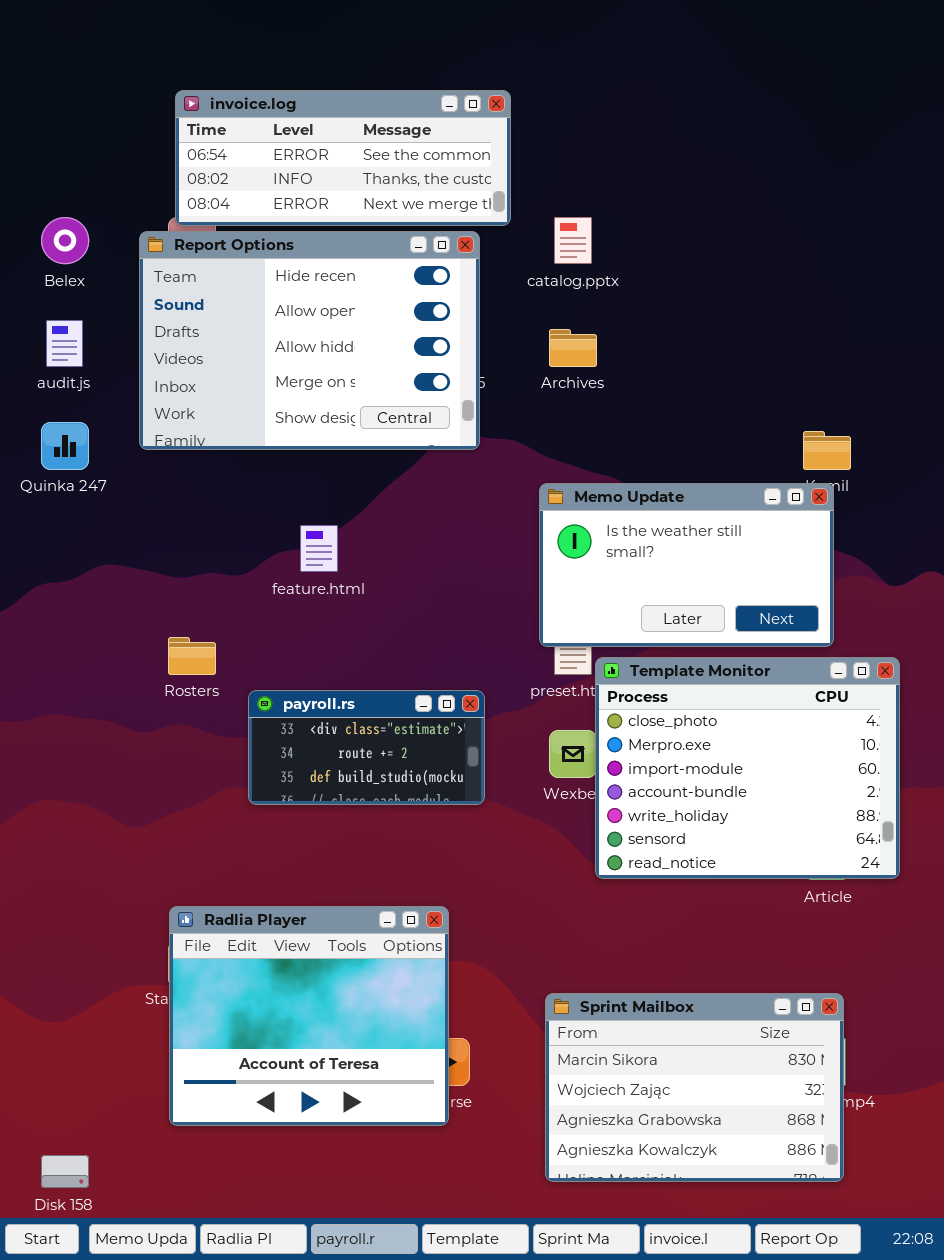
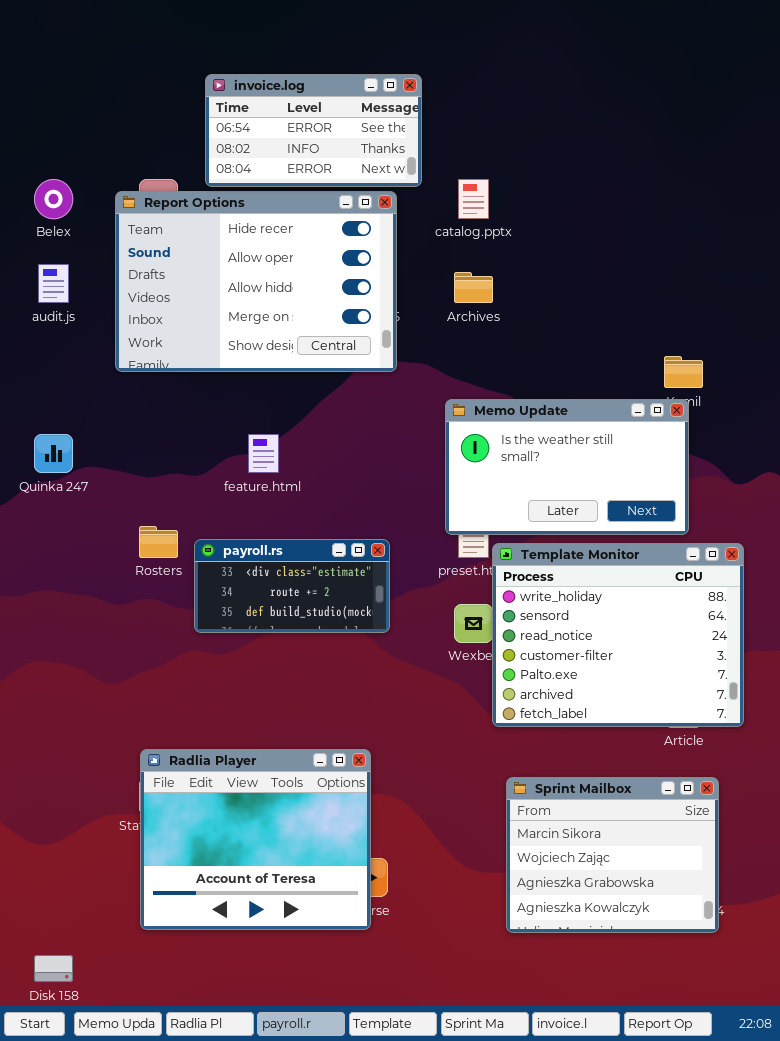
invoice.log: [175,90,511,226] -> [205,74,422,187], resized
Quinka 247: [41,422,89,470] -> [34,434,73,473], moved
Template Monitor: [595,657,900,879] -> [492,543,744,727], scrolled down 4 rows
payroll.rs: [248,690,485,805] -> [194,539,390,633], moved
Sprint Mailbox: [545,993,844,1182] -> [506,777,719,933], moved, resized

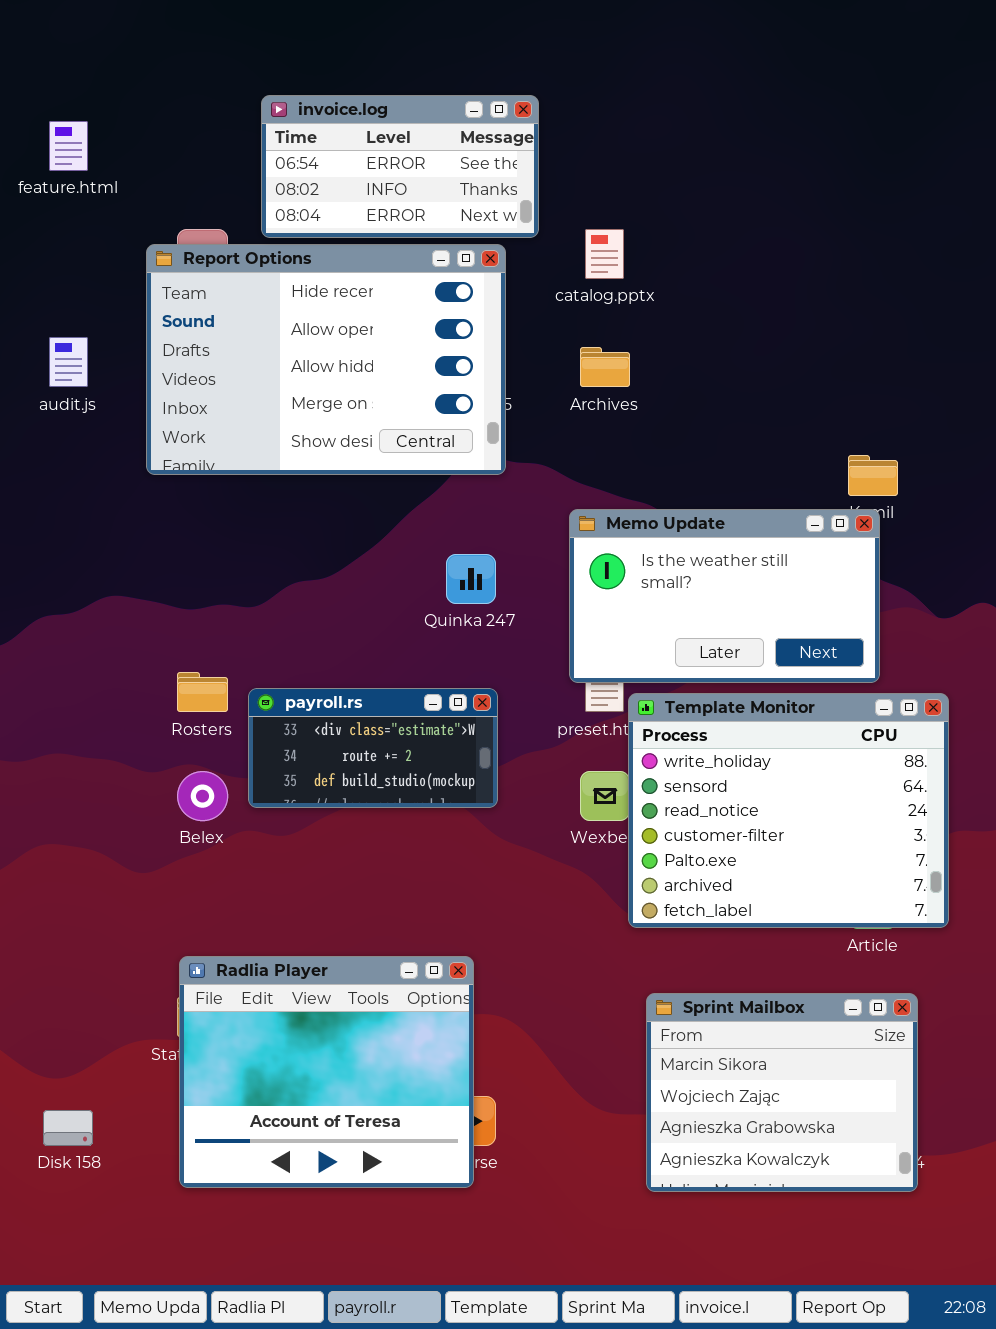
Belex: [34,179,73,219] -> [177,771,228,821], moved
Quinka 247: [34,434,73,473] -> [446,554,496,604], moved
feature.html: [248,434,279,473] -> [49,121,88,171], moved
Disk 158: [34,955,73,982] -> [43,1110,93,1146], moved

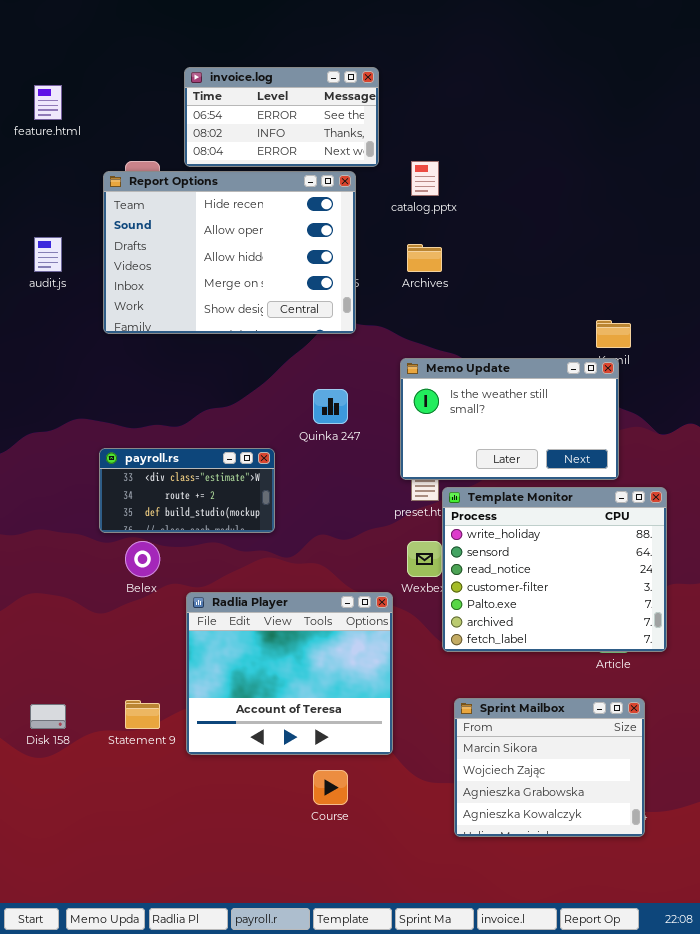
payroll.rs: [248,688,498,808] -> [99,448,275,533], moved
Radlia Player: [179,956,474,1188] -> [186,592,393,755], moved
Disk 158: [43,1110,93,1146] -> [30,704,66,729], moved

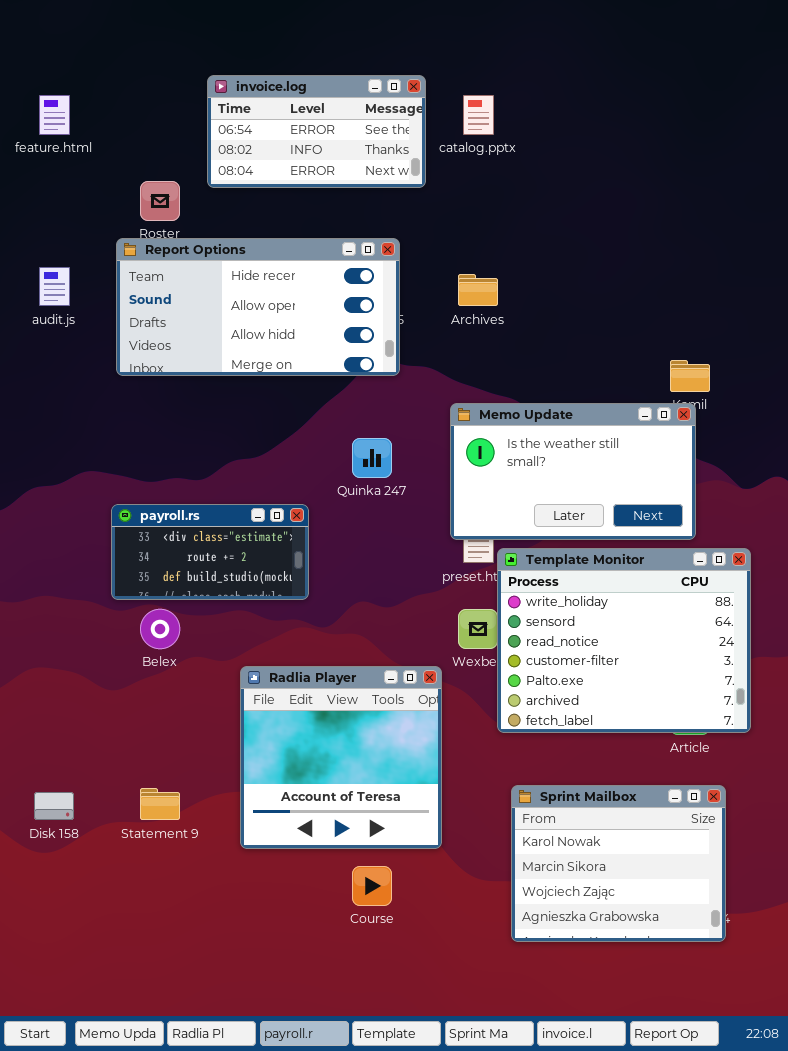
catalog.pptx: [411,161,439,196] -> [463,95,494,135], moved
Report Options: [103,171,356,334] -> [116,238,400,376], resized
Radlia Player: [186,592,393,755] -> [240,666,442,849], resized
Sprint Mailbox: [454,698,645,837] -> [511,785,726,942], scrolled up 1 row

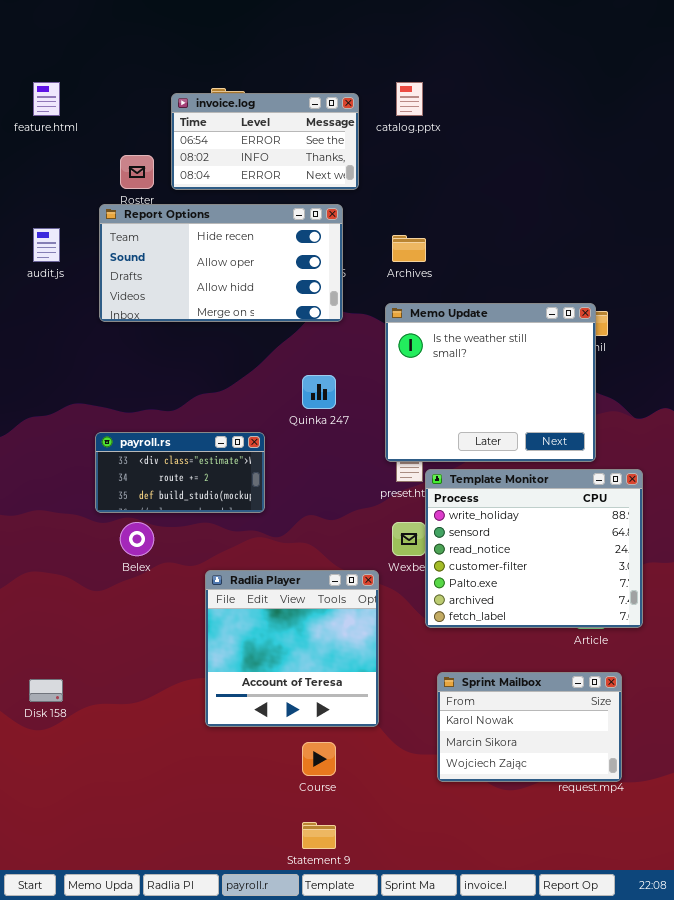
invoice.log: [207,75,426,188] -> [171,93,359,190], moved
Memo Update: [450,403,696,540] -> [385,303,596,462], resized
Sprint Mailbox: [511,785,726,942] -> [437,672,622,782], resized
Statement 9: [140,788,180,820] -> [302,822,336,849], moved

